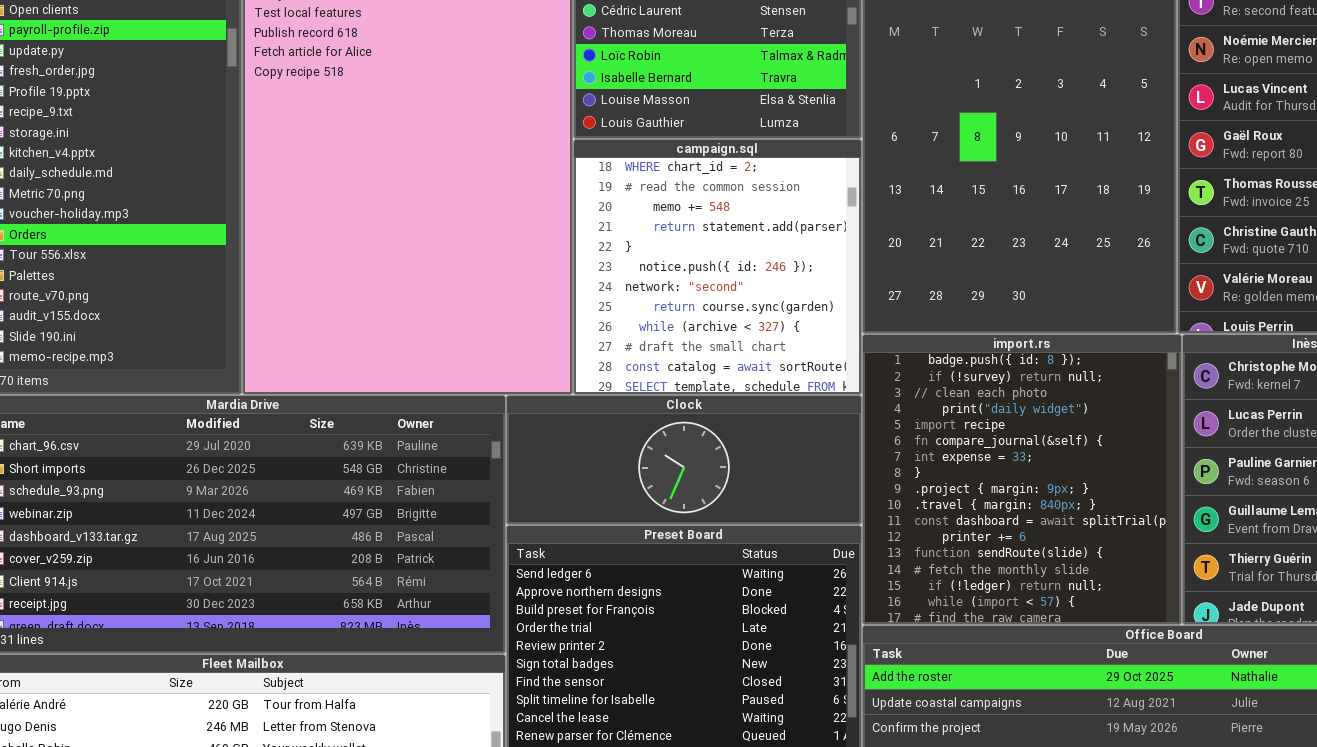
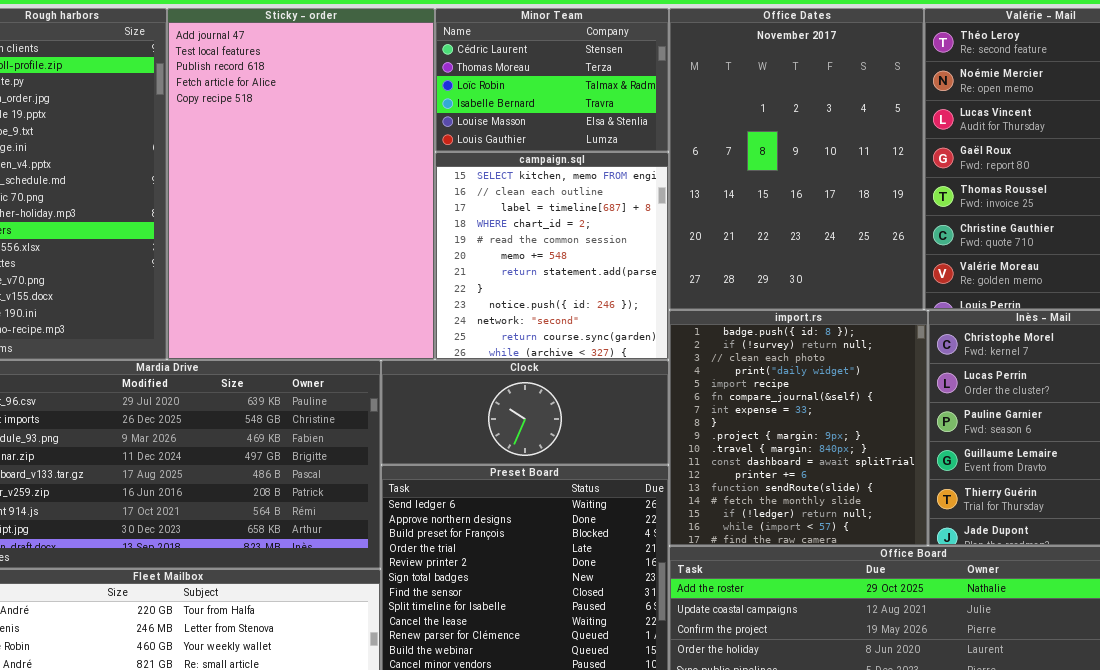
campaign.sql: [573,139,862,395] -> [435,152,669,360], scrolled up 3 rows

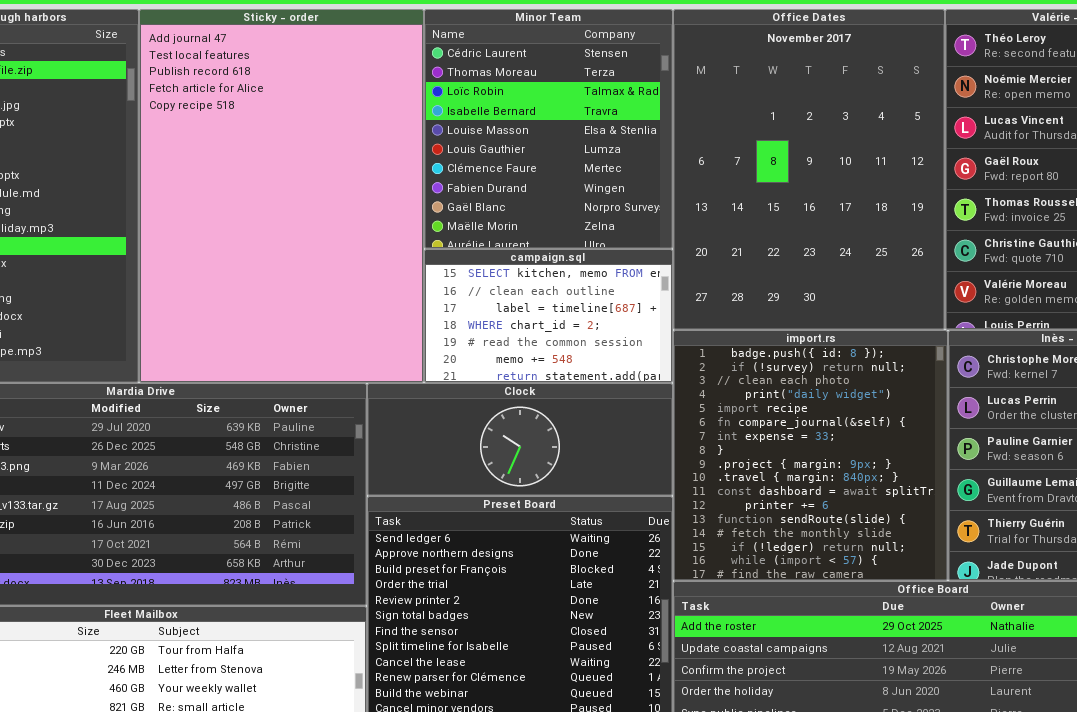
Minor Team: [435,8,669,152] -> [424,9,673,249], resized
campaign.sql: [435,152,669,360] -> [424,249,673,383], resized

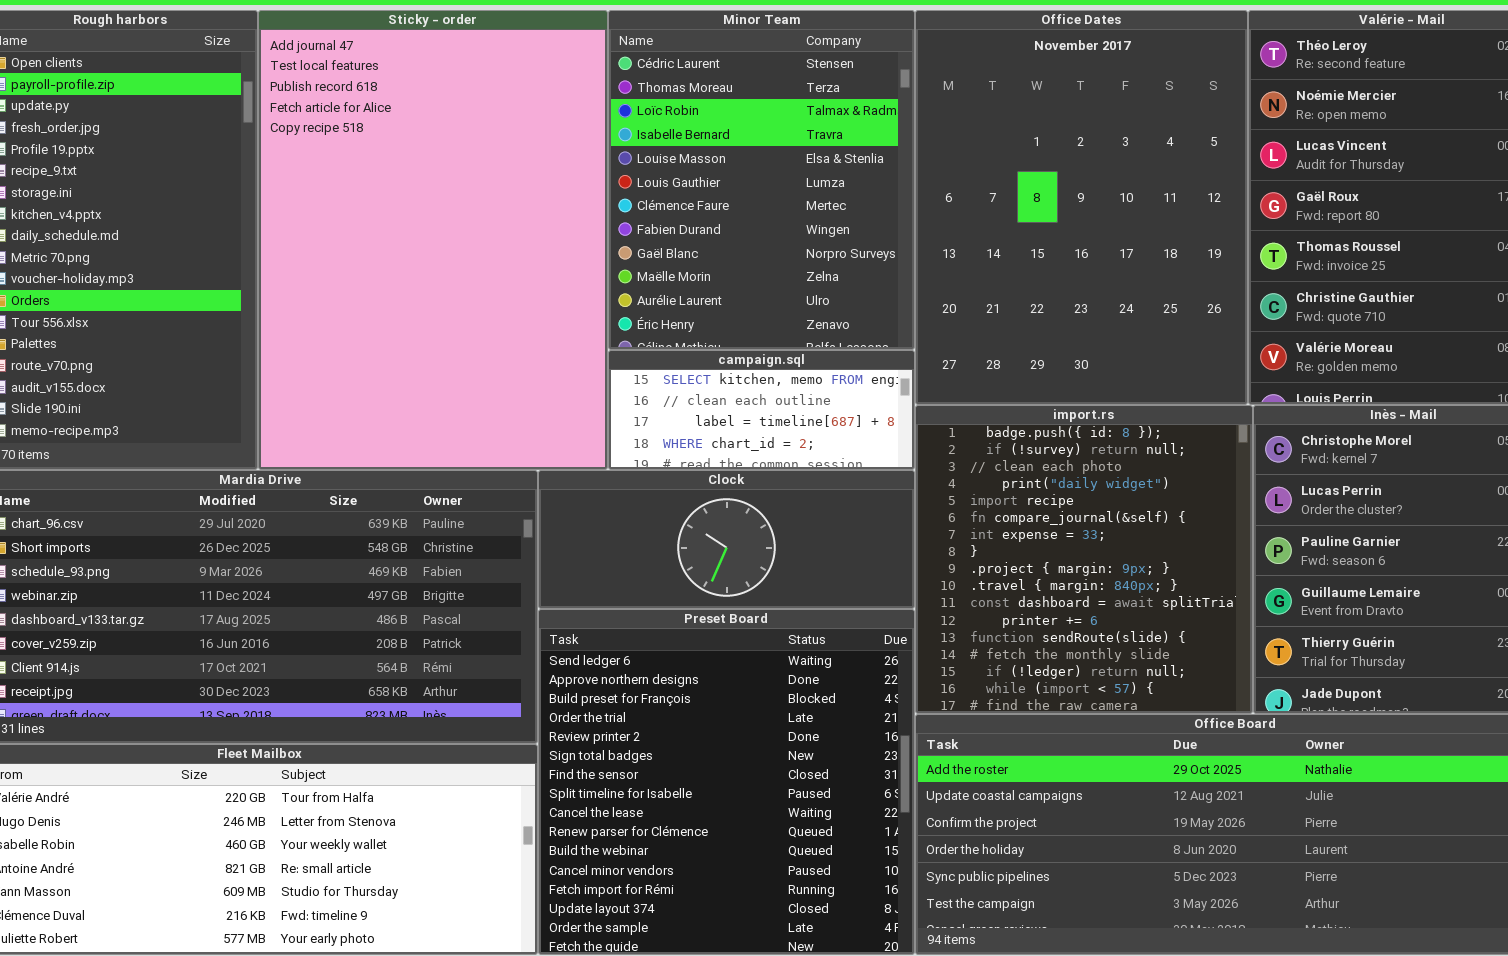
Minor Team: [424,9,673,249] -> [608,10,915,350], resized
campaign.sql: [424,249,673,383] -> [608,350,915,470], resized

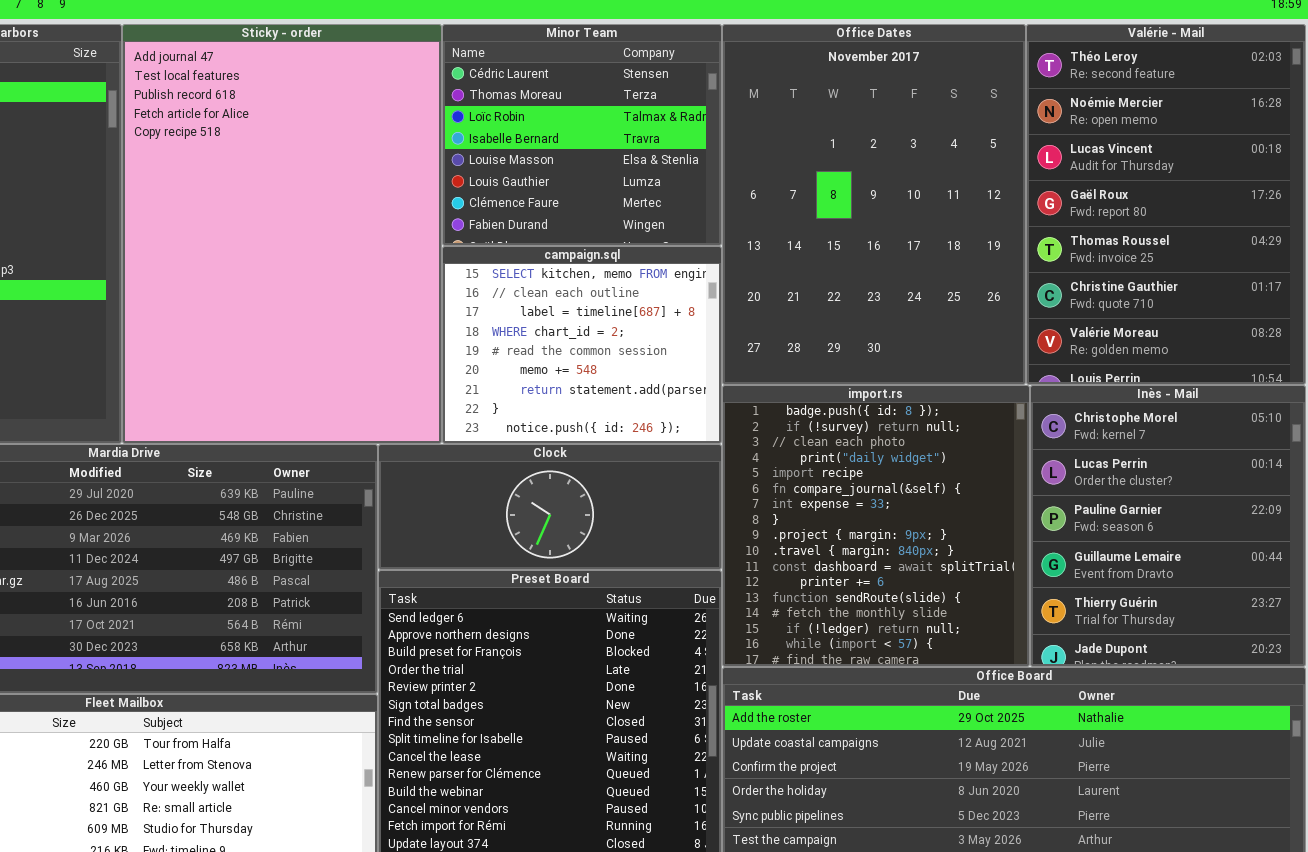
Minor Team: [608,10,915,350] -> [442,24,722,246], resized
campaign.sql: [608,350,915,470] -> [442,246,722,444], resized

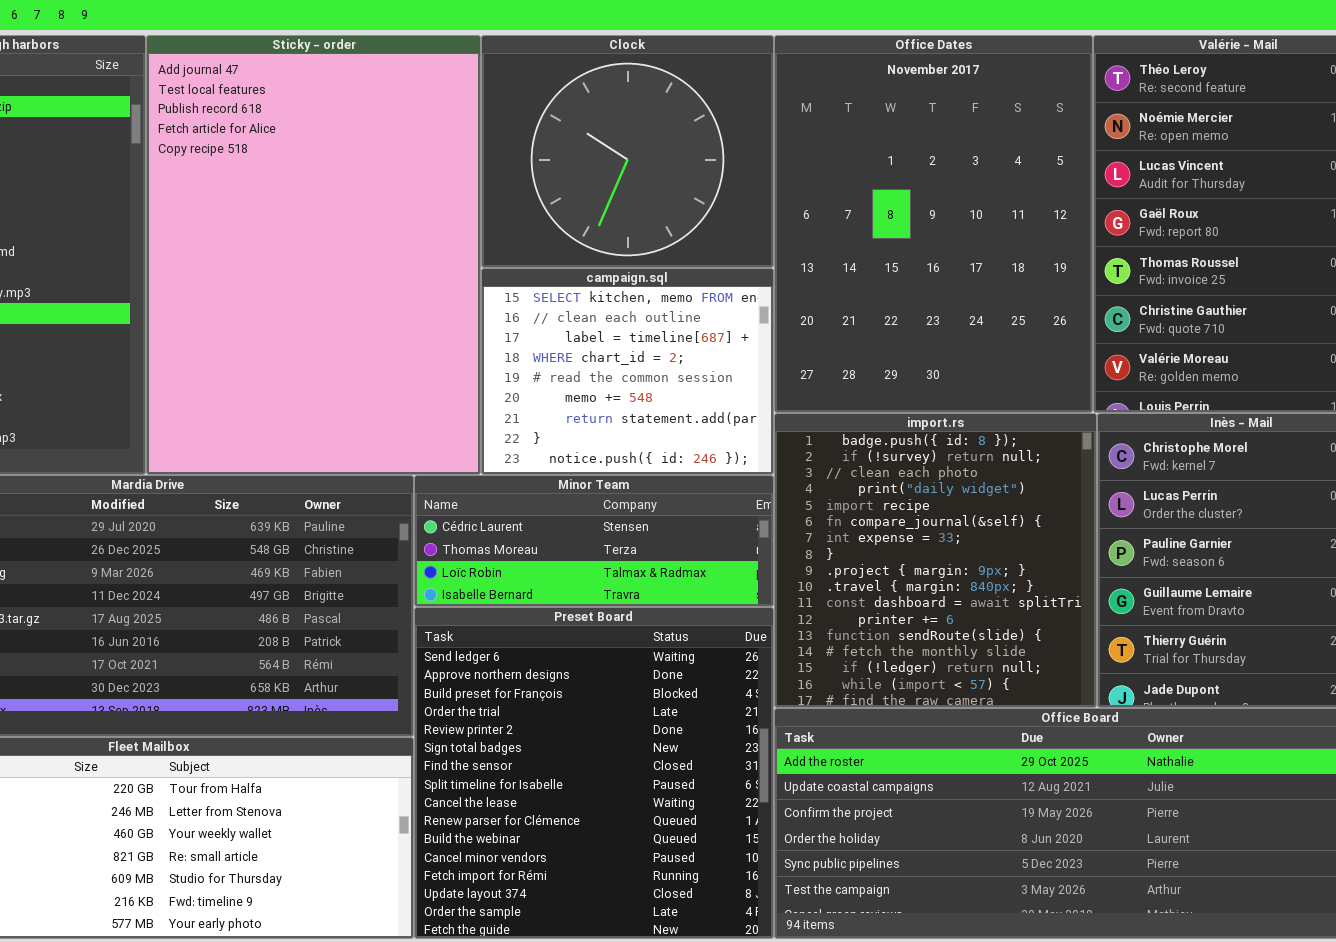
Minor Team: [442,24,722,246] -> [414,475,774,607], moved, resized
Clock: [378,444,722,570] -> [481,35,774,268], moved, resized

